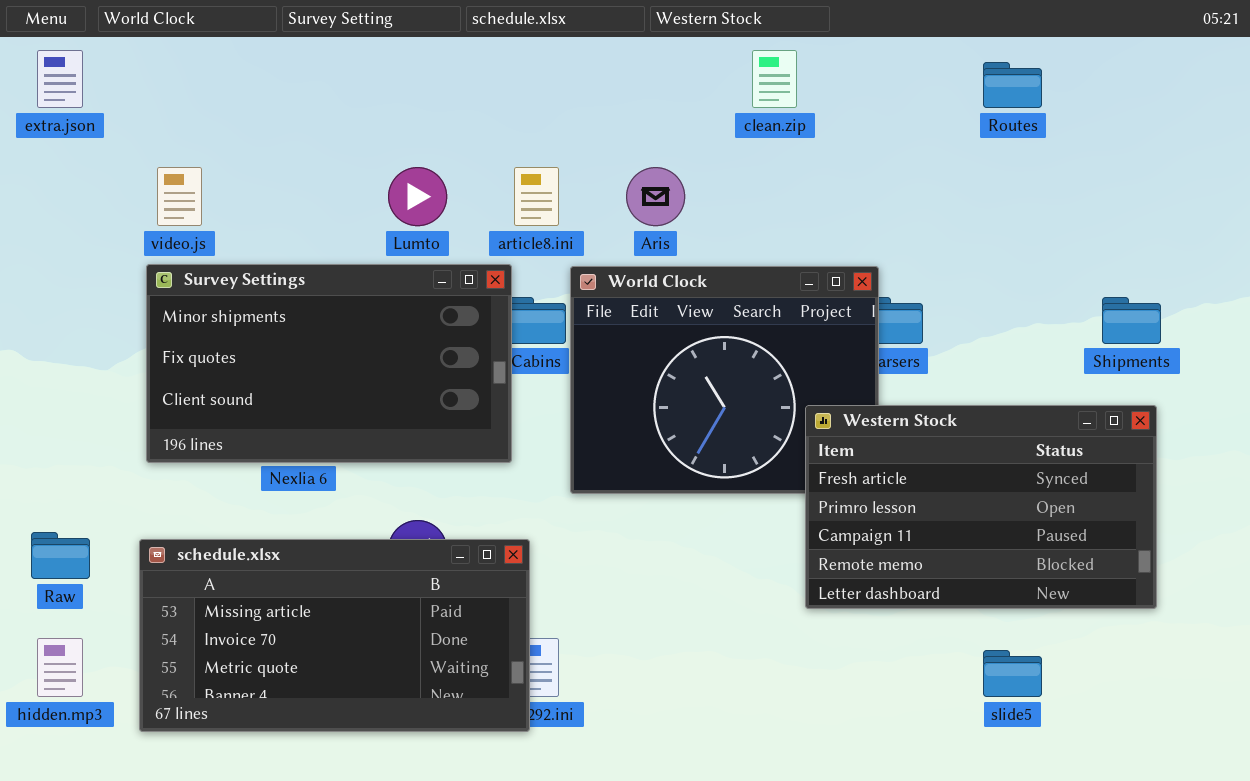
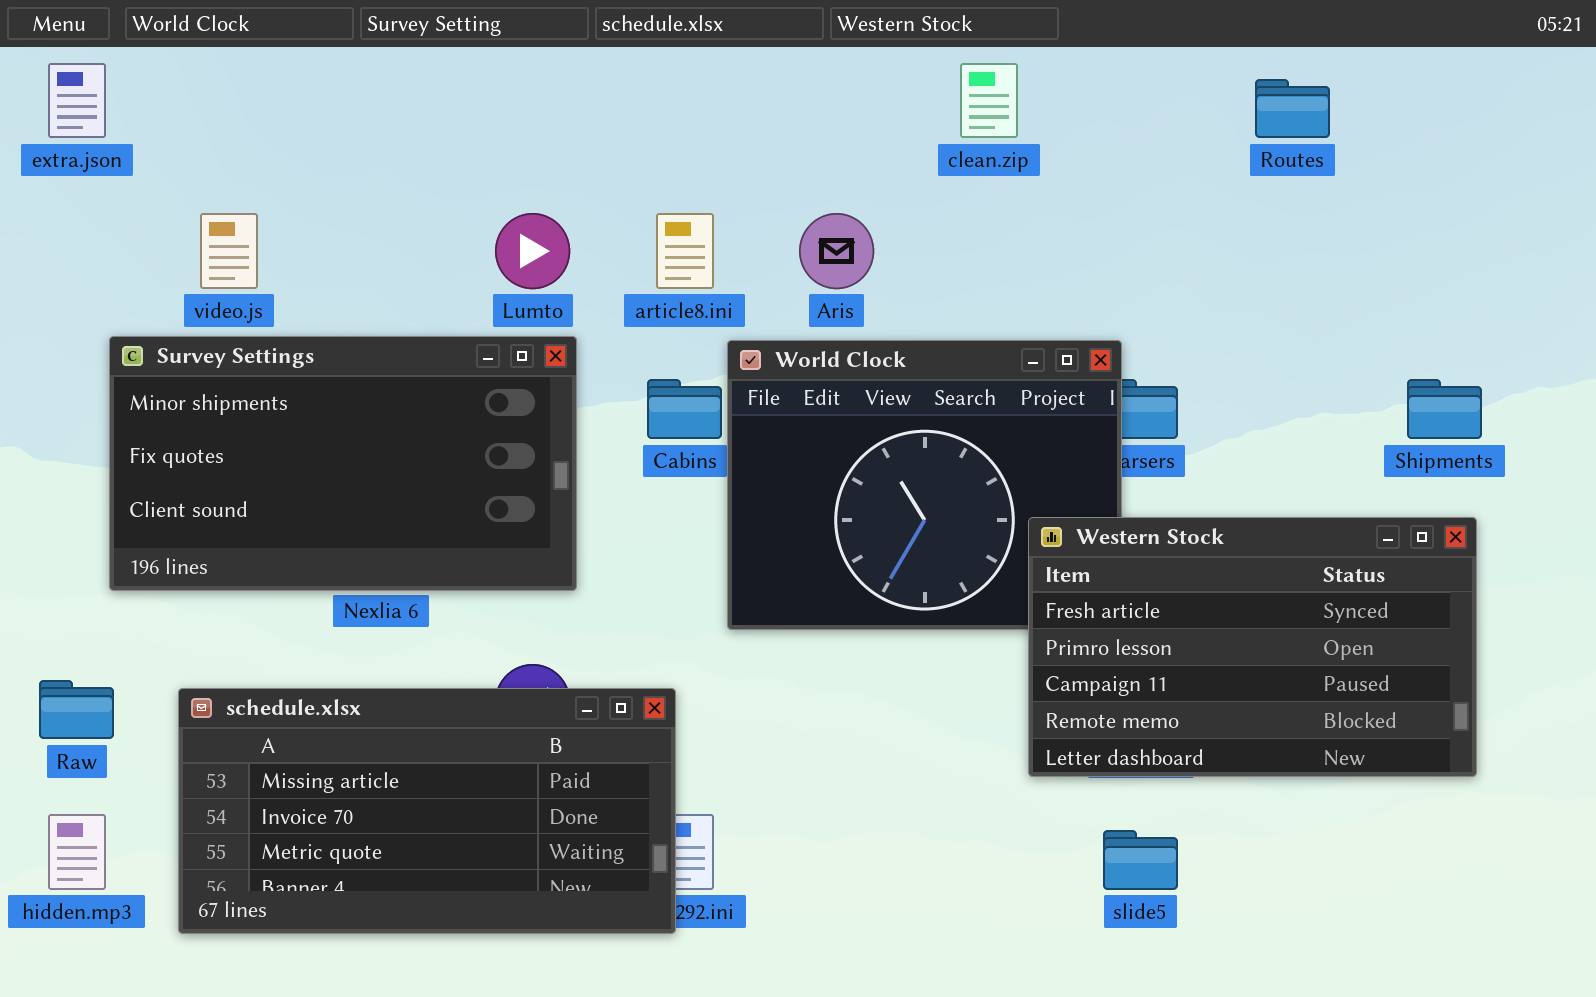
Survey Settings: [146,264,512,463] -> [109,336,577,591], moved
slide5: [983,650,1042,697] -> [1103,830,1178,890], moved

